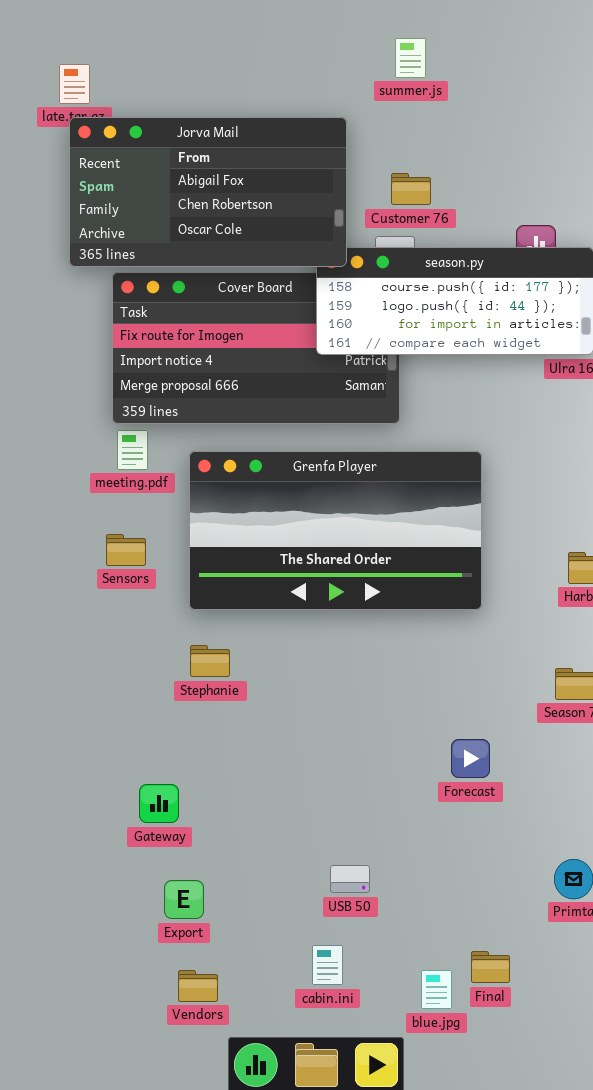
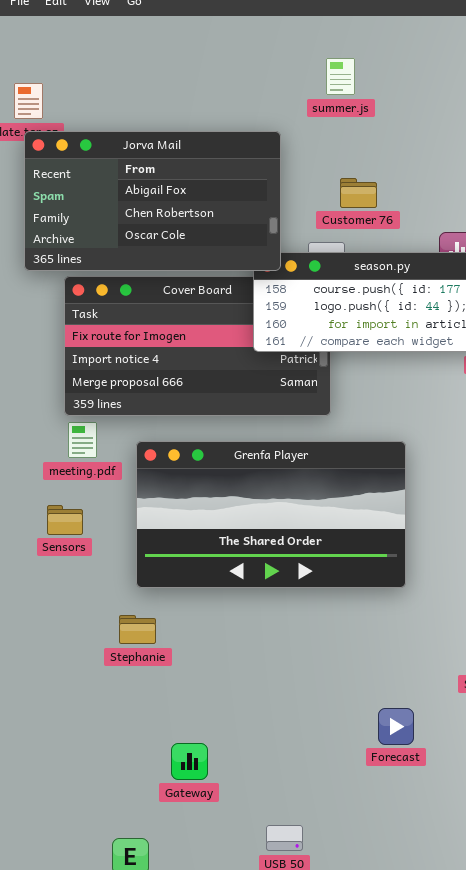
Customer 76: [391,173,431,205] -> [340,178,377,208], moved
Sensors: [106,534,146,566] -> [47,505,83,535], moved
Stephanie: [190,645,230,677] -> [119,615,156,644], moved
Gateway: [139,784,179,823] -> [171,743,208,780], moved

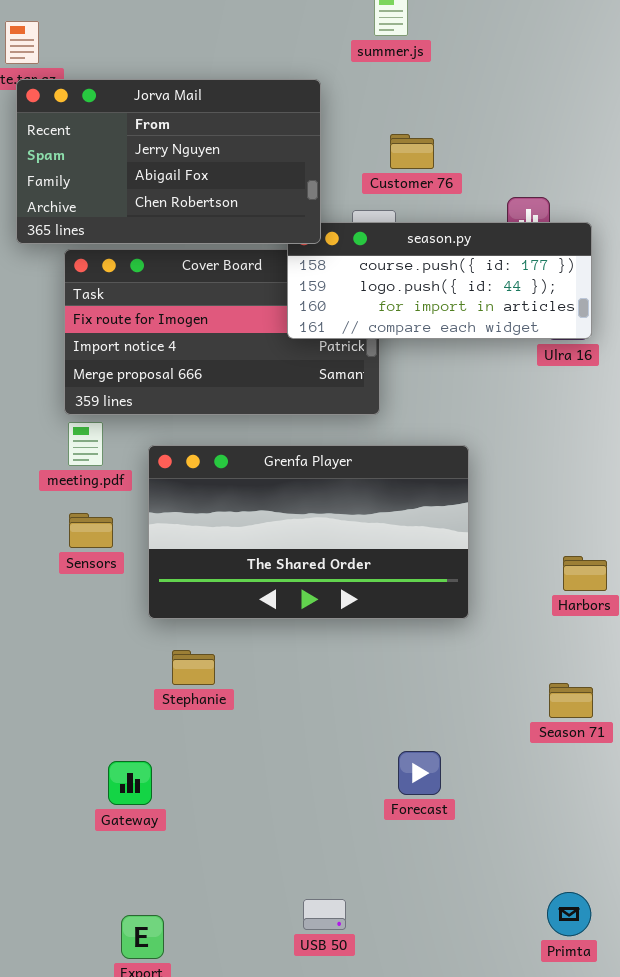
Jorva Mail: [24,131,281,271] -> [16,79,321,244], scrolled up 1 row
Sensors: [47,505,83,535] -> [69,513,113,548], moved
Stephanie: [119,615,156,644] -> [172,650,215,685], moved
Forecast: [378,708,414,745] -> [398,751,441,795], moved
Gateway: [171,743,208,780] -> [108,761,152,805], moved

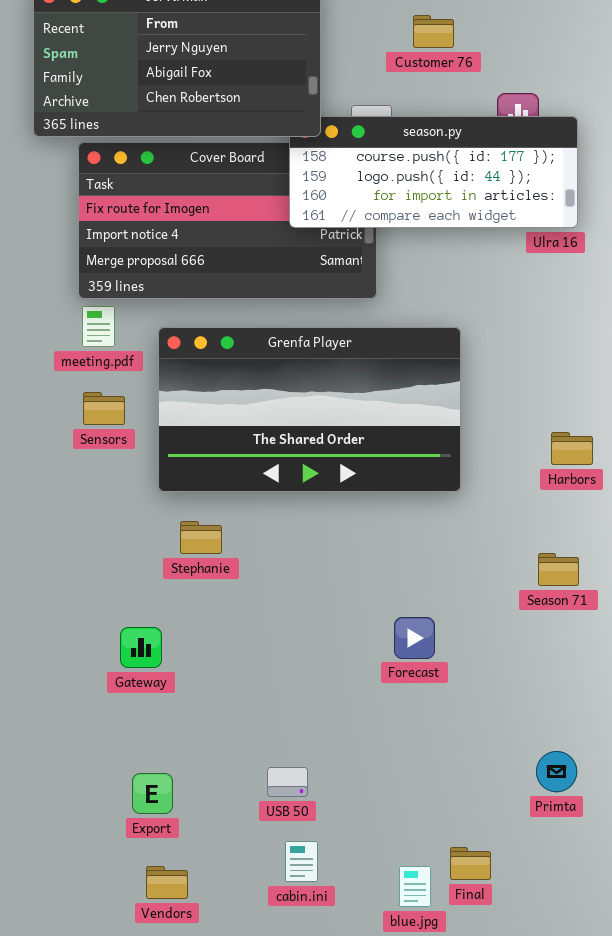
Customer 76: [390,134,434,169] -> [413,15,454,48], moved
USB 50: [303,899,346,930] -> [267,767,308,797], moved

